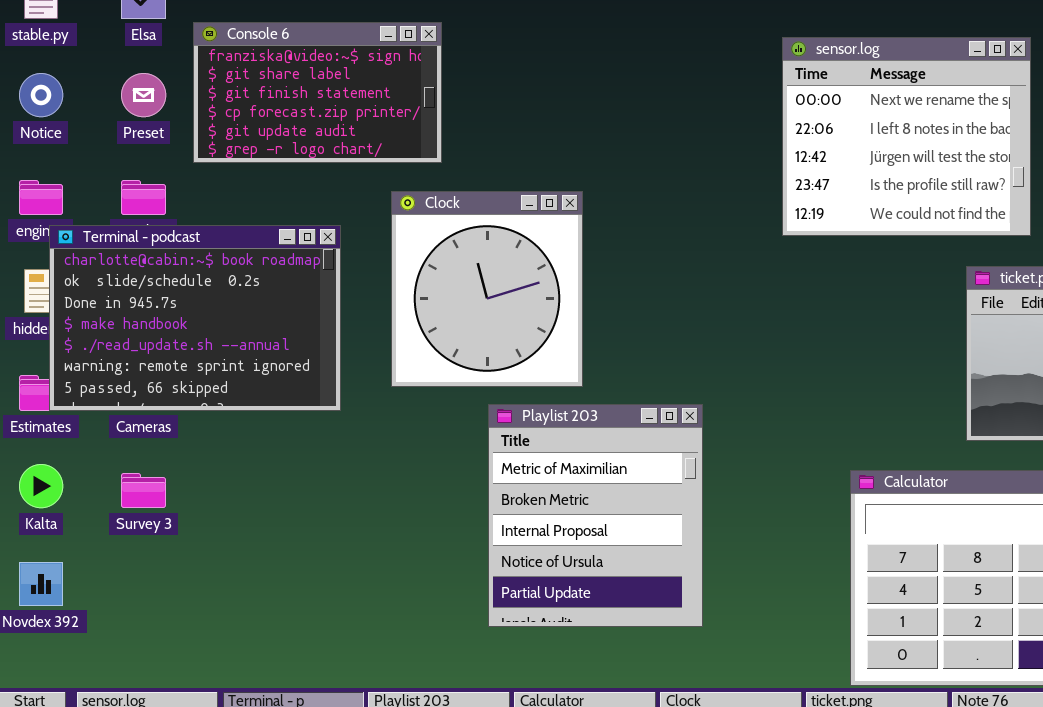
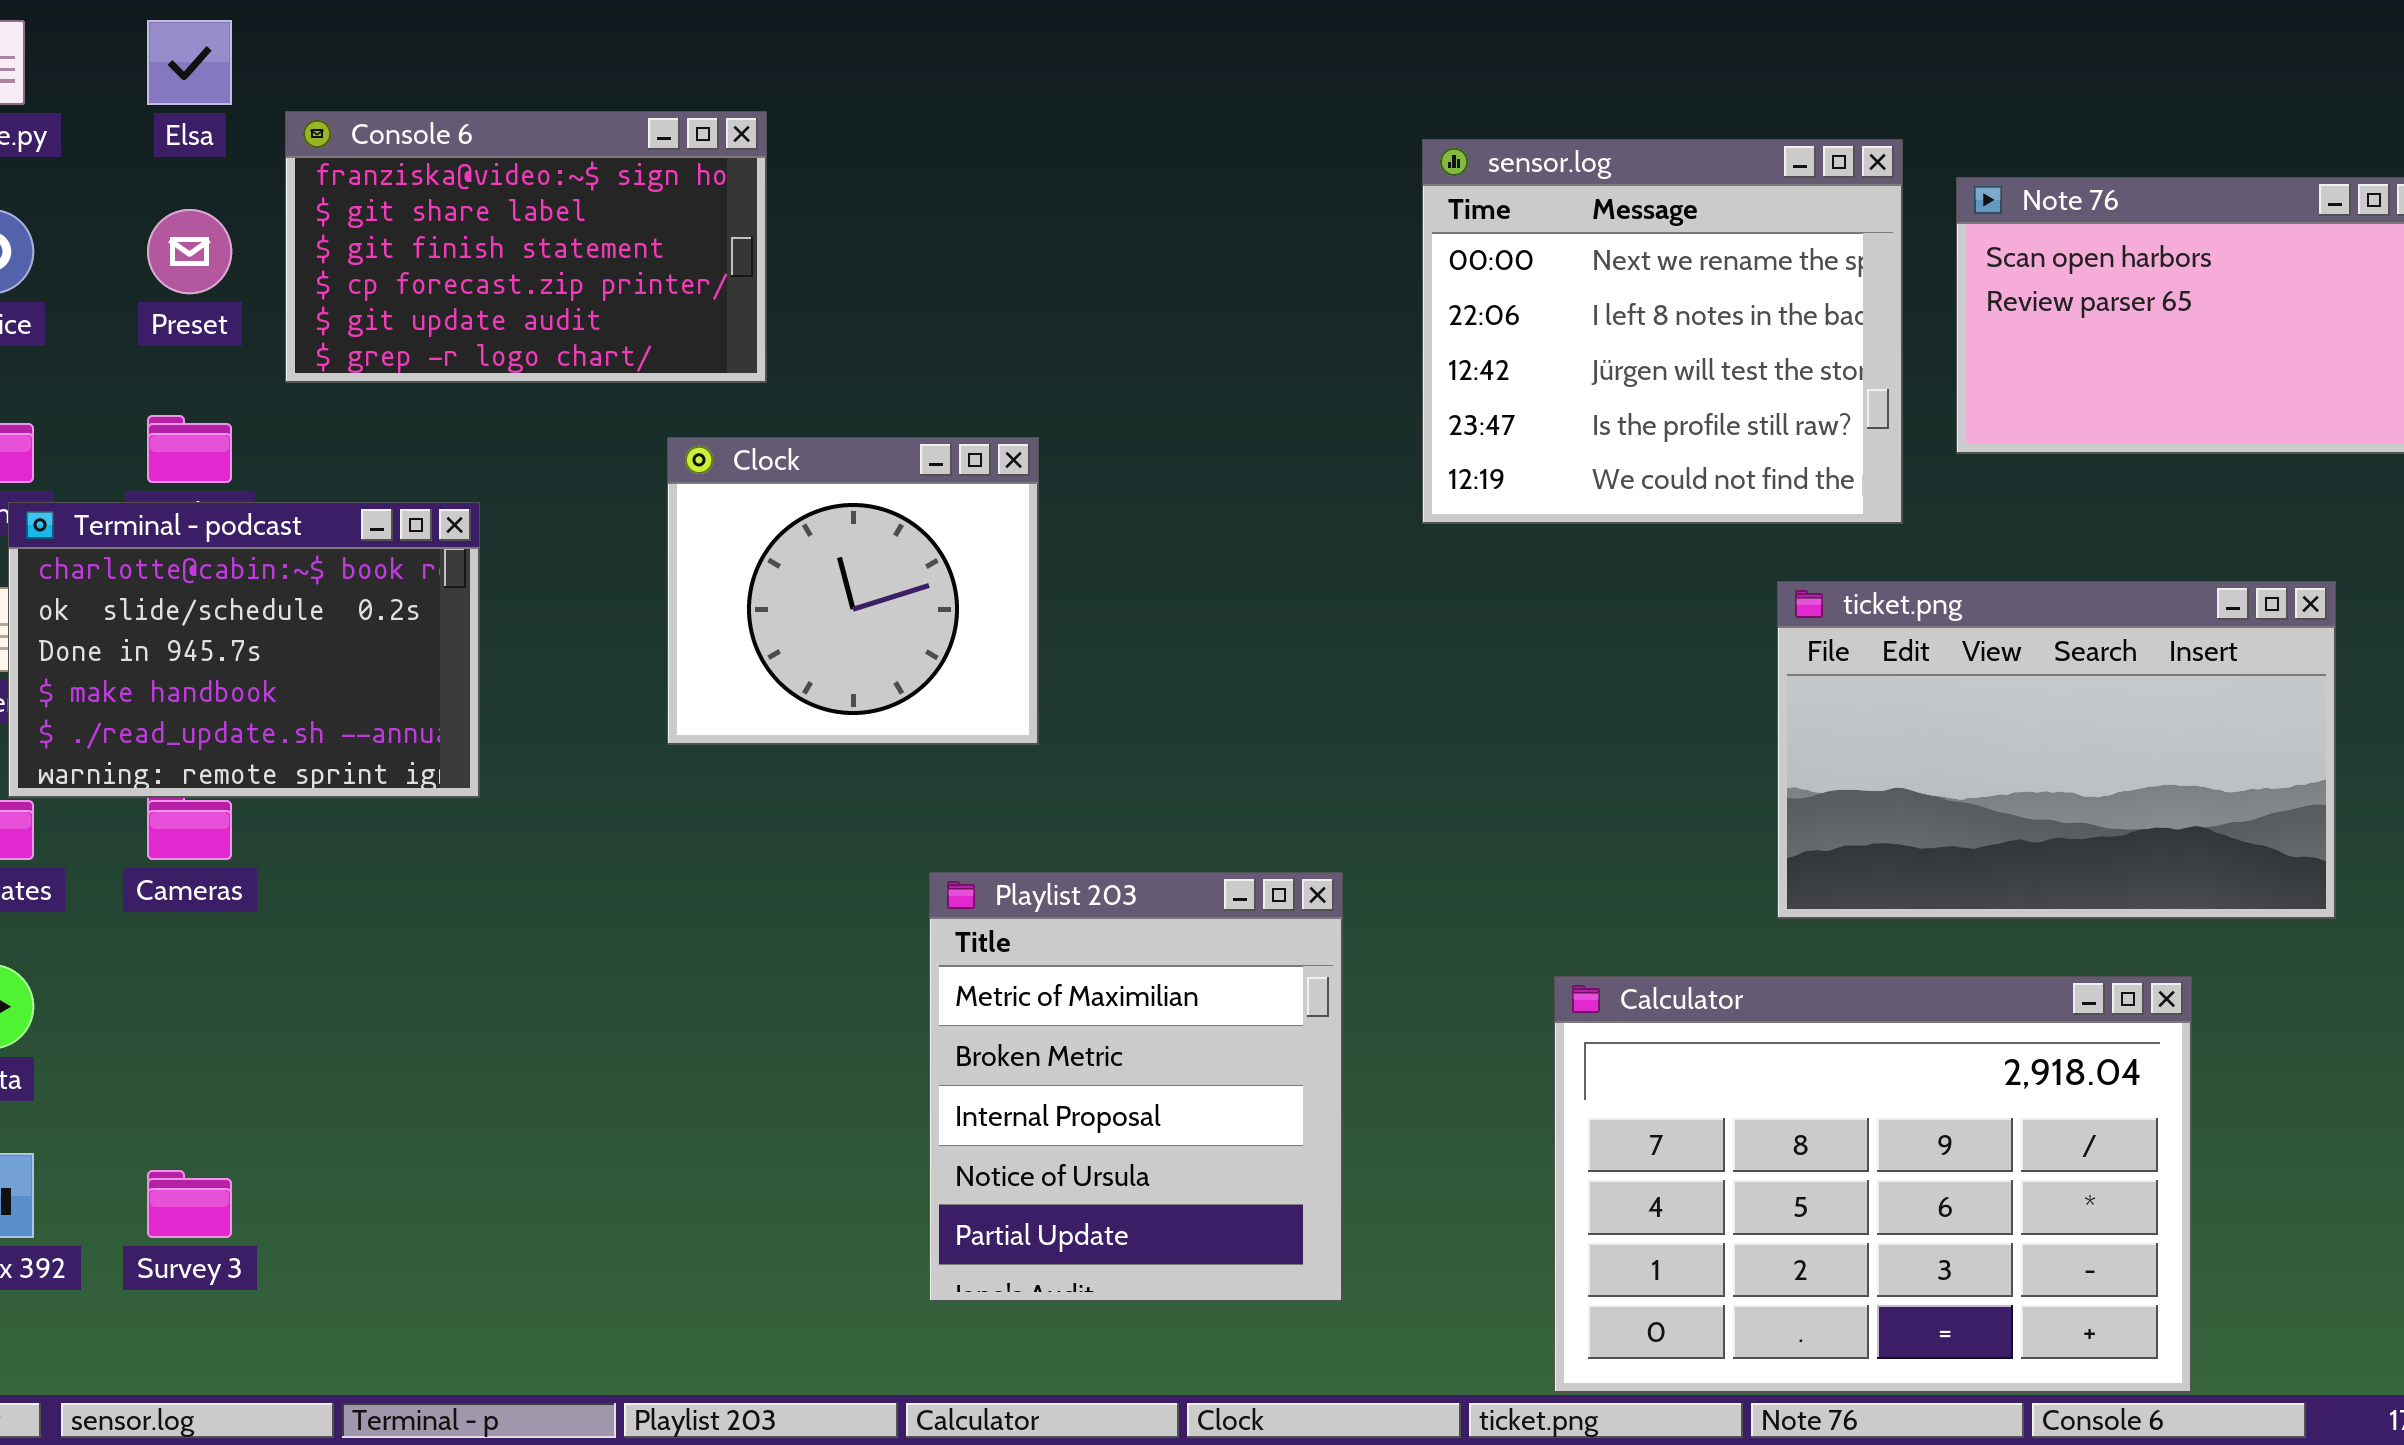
Clock: [391,191,583,387] -> [667,437,1039,745], resized
Terminal - podcast: [49,225,341,411] -> [8,502,480,798], resized
Playlist 203: [488,404,703,627] -> [929,872,1343,1302], moved
Survey 3: [121,473,166,508] -> [147,1170,232,1238], moved

